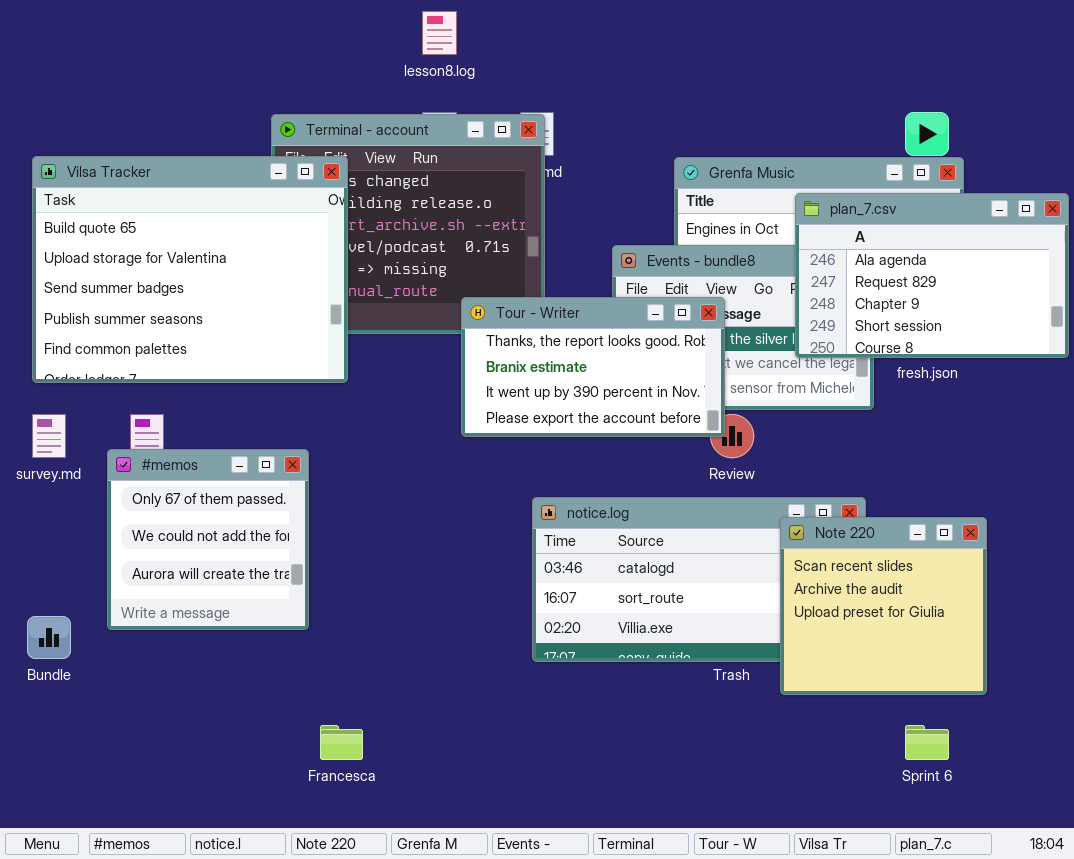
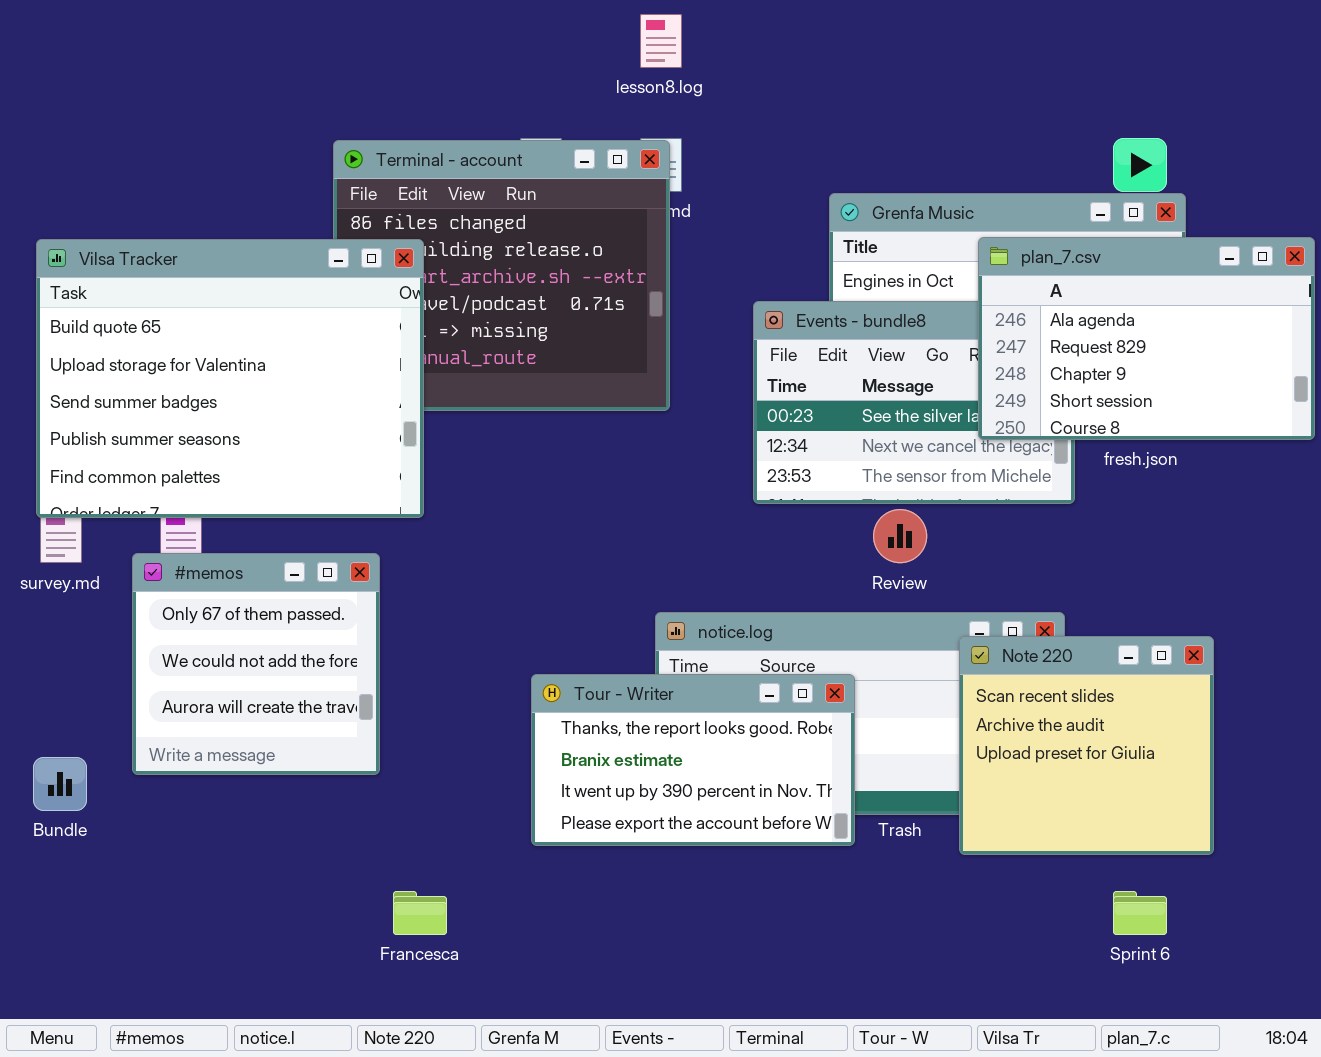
lesson8.log: [422,11,457,55] -> [640,14,682,68], moved
Vilsa Tracker: [32,156,348,383] -> [36,239,424,518], moved
Tour - Writer: [461,297,725,437] -> [531,674,855,846], moved

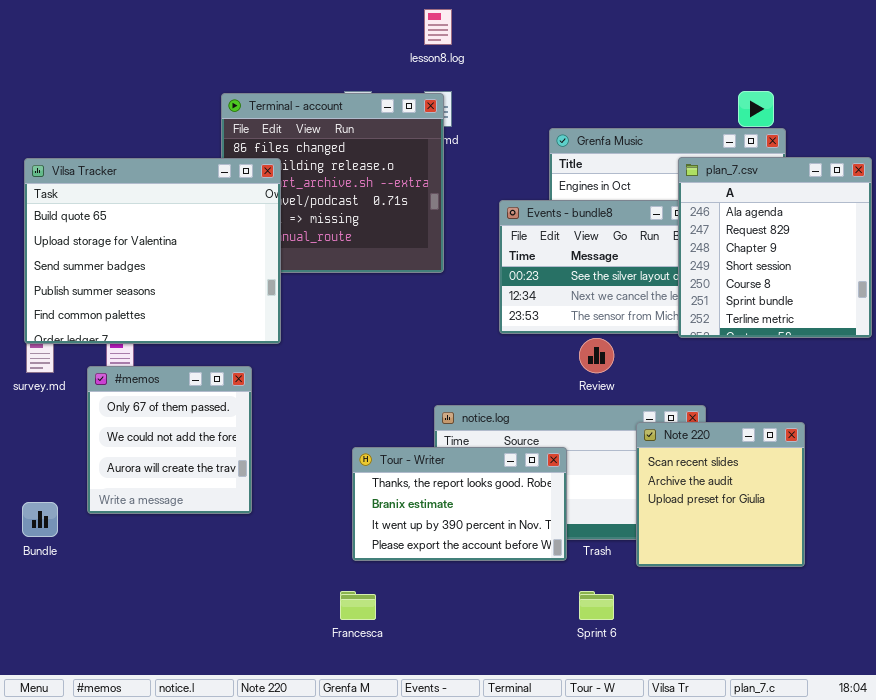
plan_7.csv: [978,237,1315,440] -> [678,157,872,338], resized
Francesca: [393,891,447,935] -> [340,591,376,620], moved
Sprint 6: [1113,891,1167,935] -> [579,591,614,620], moved

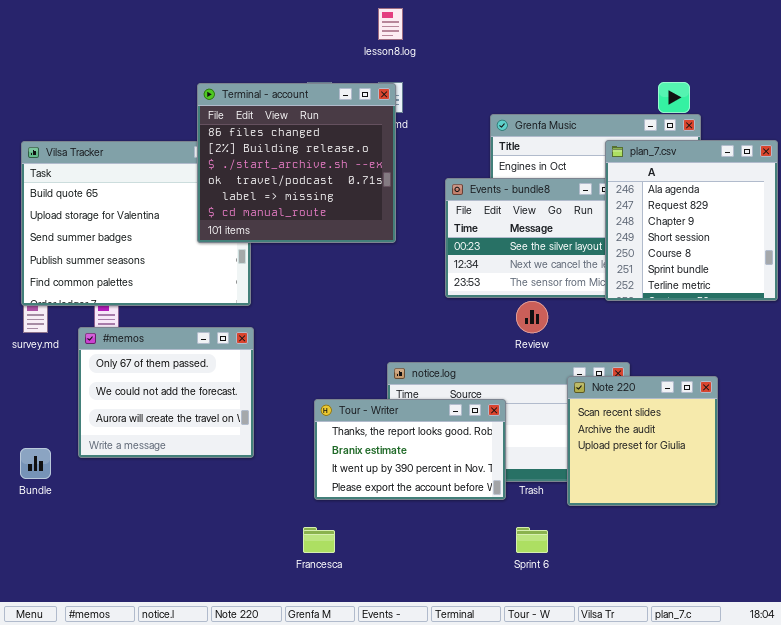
Terminal - account: [221,93,444,273] -> [197,83,396,243], raised
#memos: [87,366,252,514] -> [78,327,254,458], resized

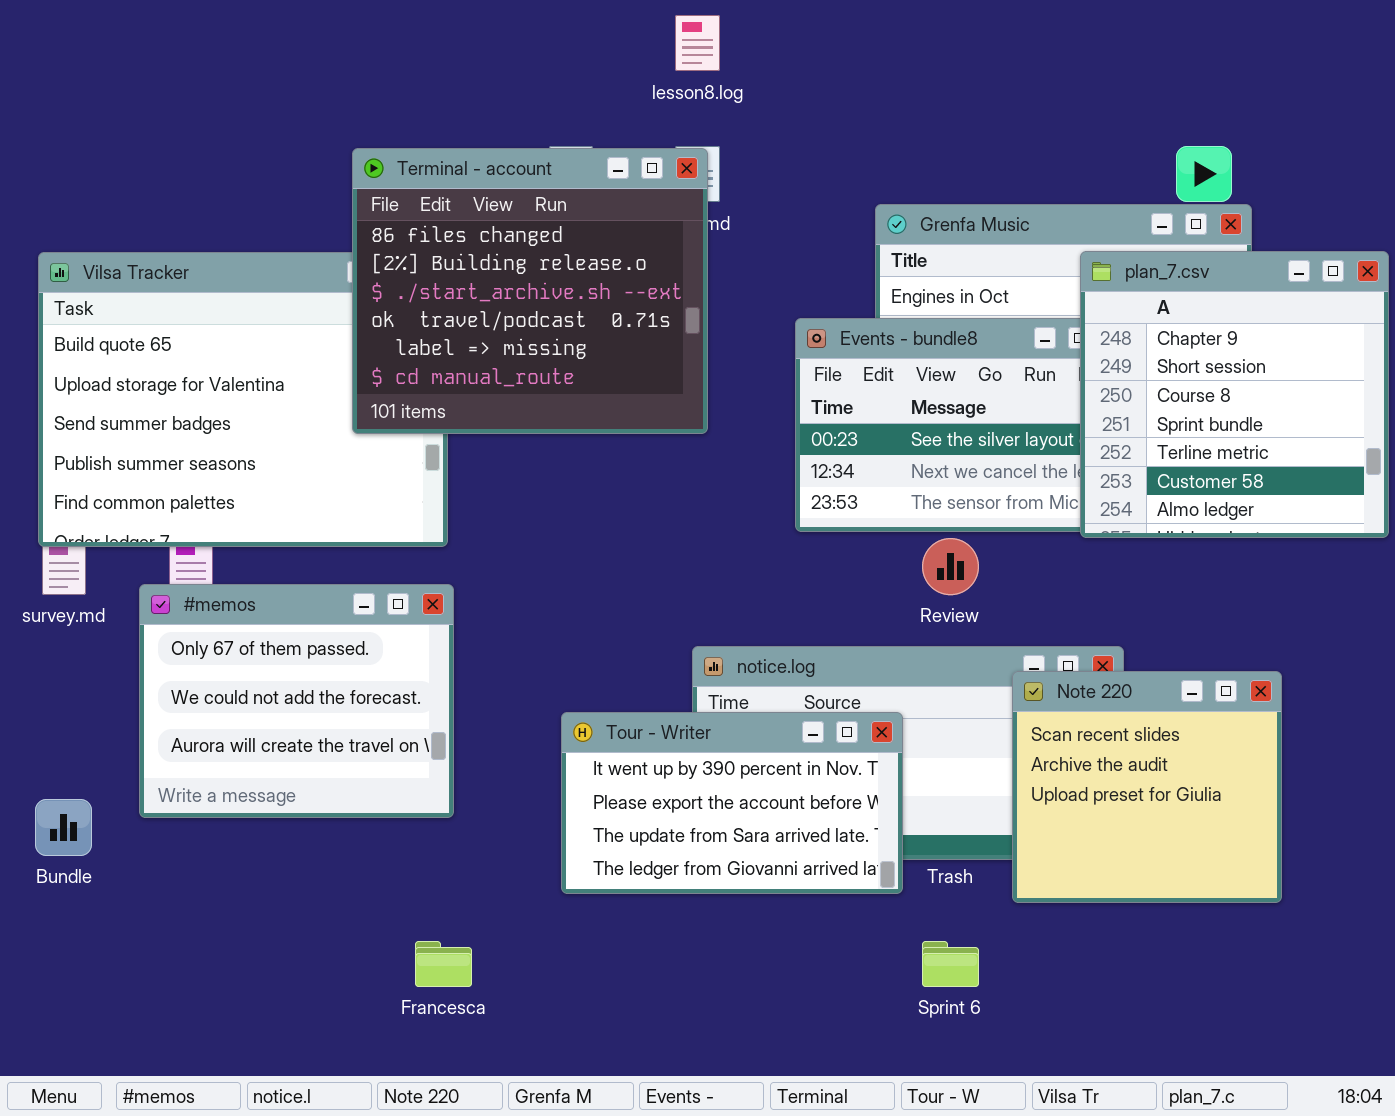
plan_7.csv: [605,140,778,301] -> [1080,251,1389,538], scrolled down 2 rows
Tour - Writer: [314,399,506,500] -> [561,712,903,894], scrolled down 2 rows
Francesca: [303,527,335,553] -> [415,941,472,987], moved

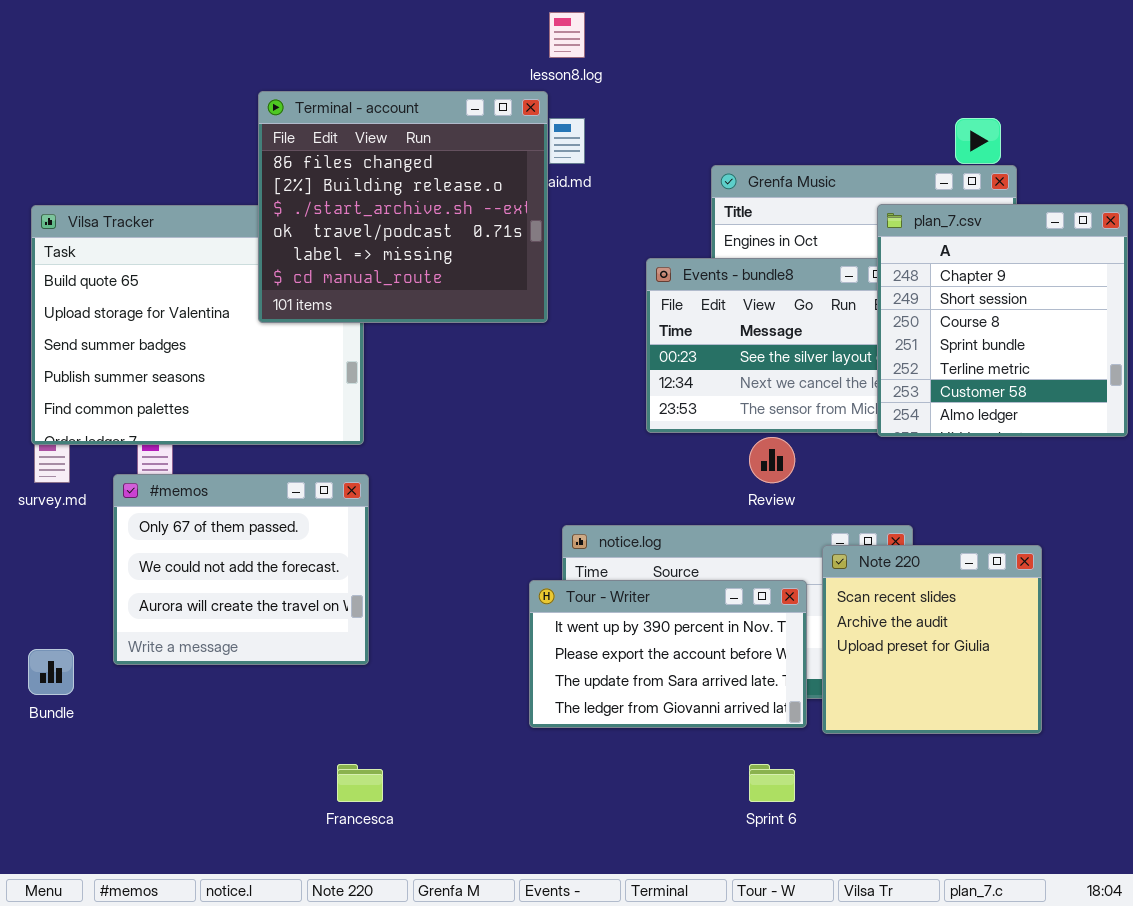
Terminal - account: [352,148,708,434] -> [258,91,548,323], moved
Tour - Writer: [561,712,903,894] -> [529,580,807,728], moved

